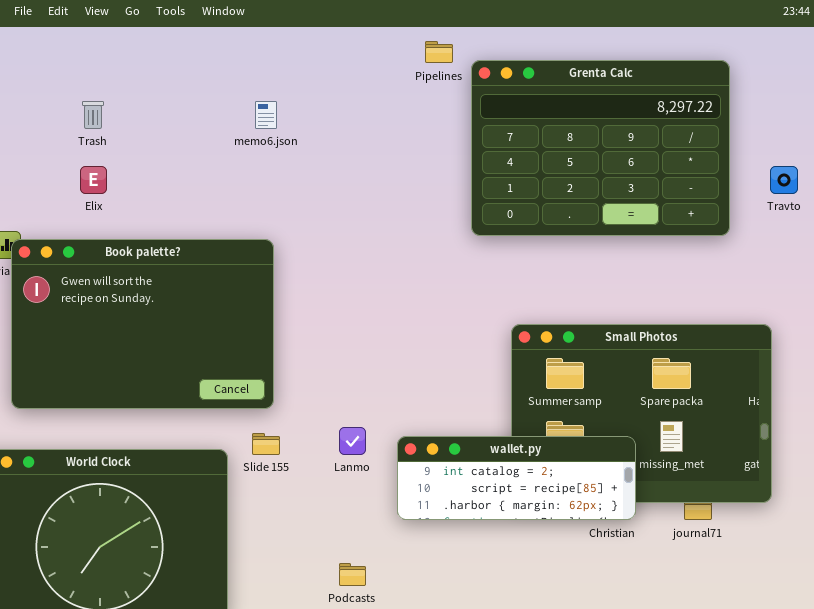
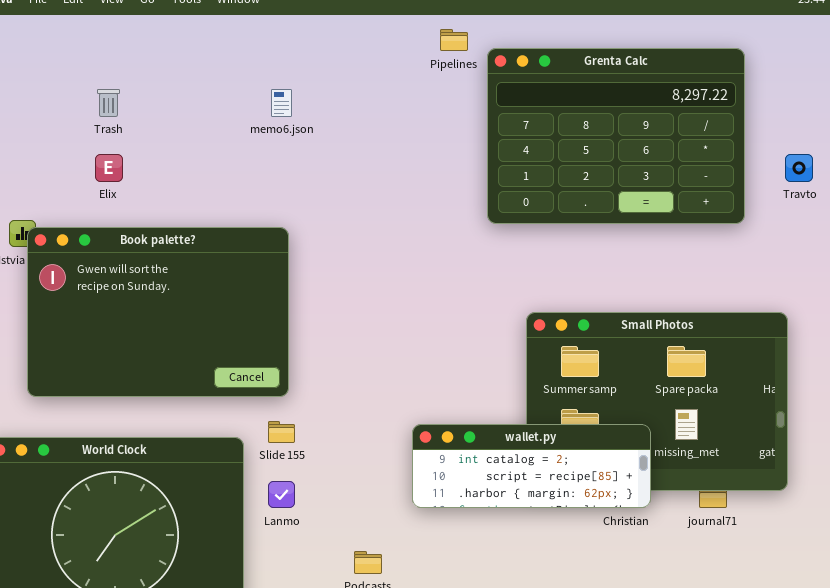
Lanmo: [339,427,366,455] -> [268,481,295,508], moved

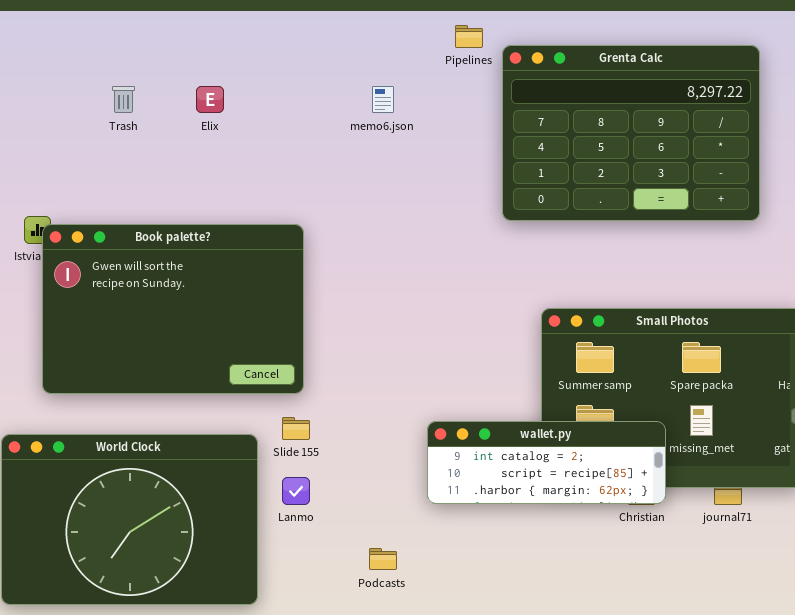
memo6.json: [271,89,292,117] -> [372,86,394,113], moved
Elix: [95,154,123,182] -> [196,86,224,113], moved

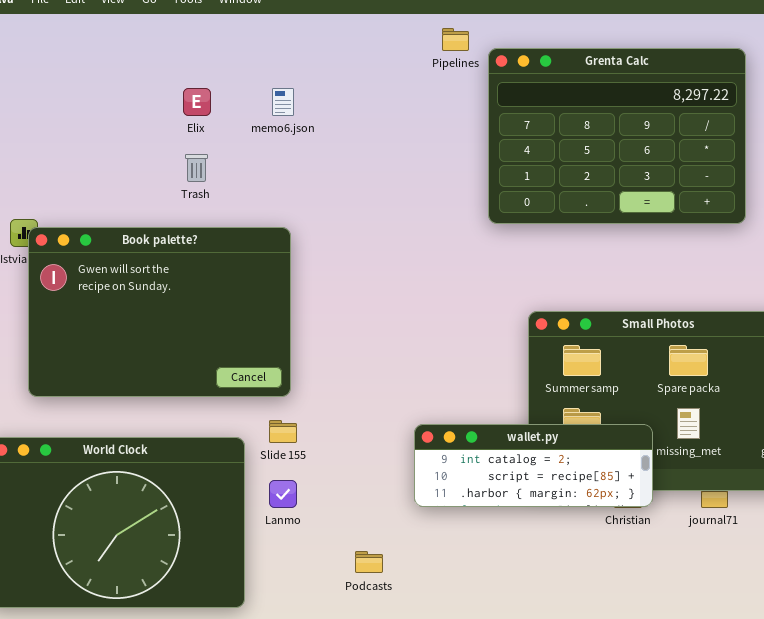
Trash: [112,86,135,113] -> [185,154,208,182], moved
memo6.json: [372,86,394,113] -> [272,88,294,116], moved

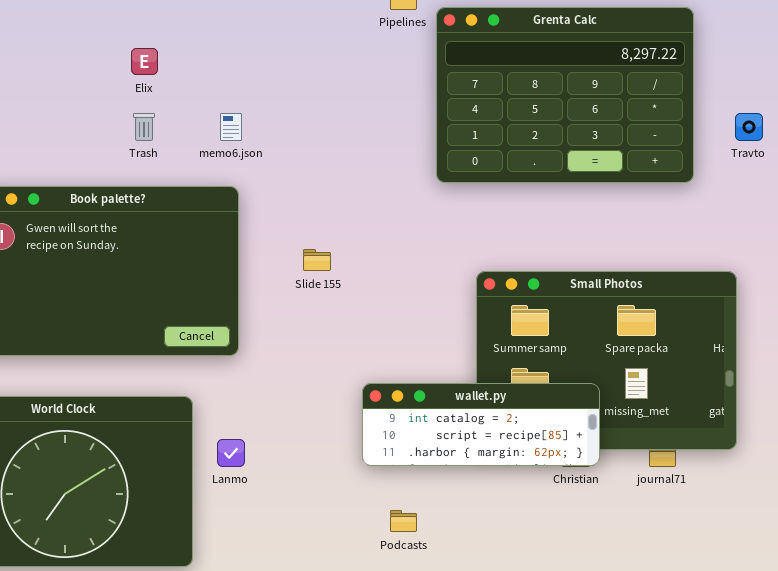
memo6.json: [272,88,294,116] -> [220,113,242,141], moved
Slide 155: [269,420,297,443] -> [303,249,331,271], moved
Podcasts: [355,551,383,573] -> [390,510,417,532], moved

